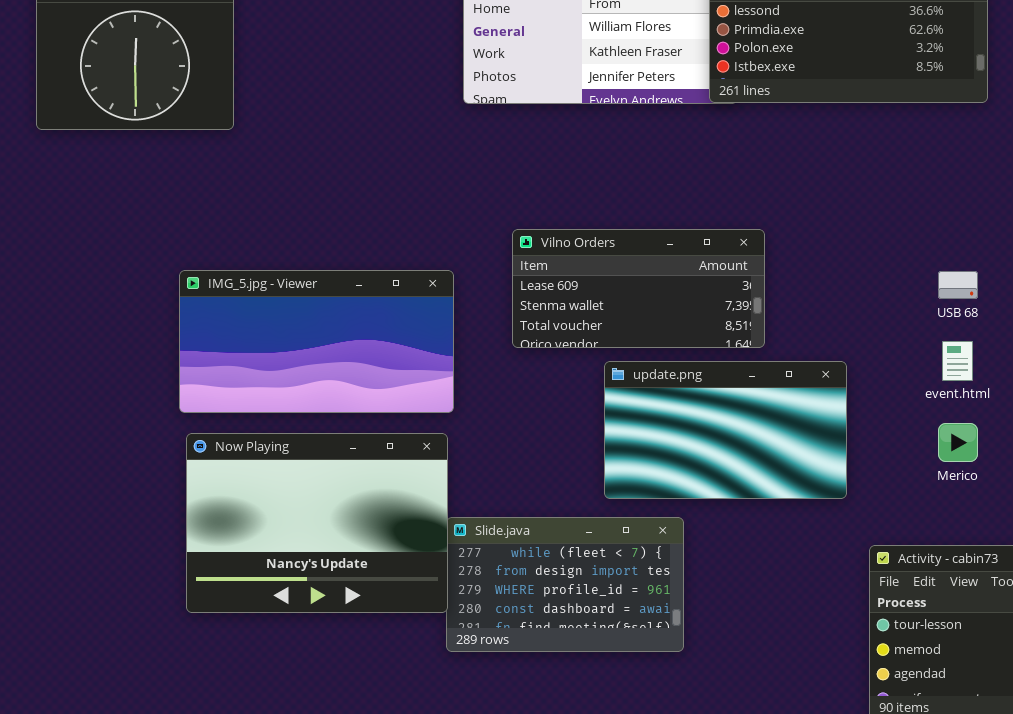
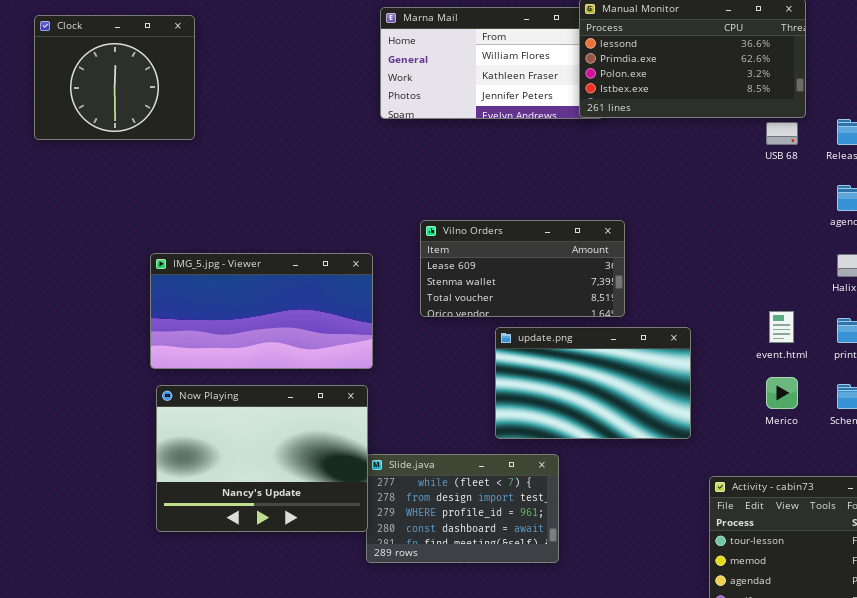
USB 68: [938,271,978,299] -> [766,122,798,145], moved

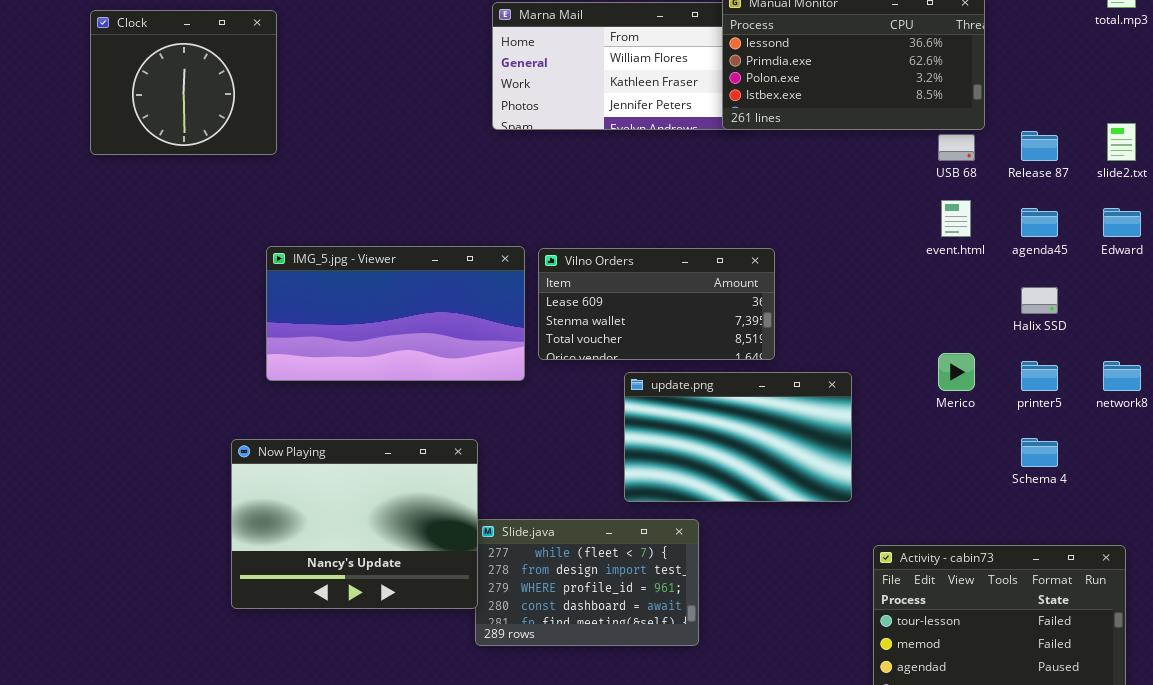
IMG_5.jpg - Viewer: [150,253,373,369] -> [266,246,525,381], moved
event.html: [769,311,794,343] -> [941,200,971,237], moved
Merico: [766,377,798,409] -> [938,353,975,391], moved

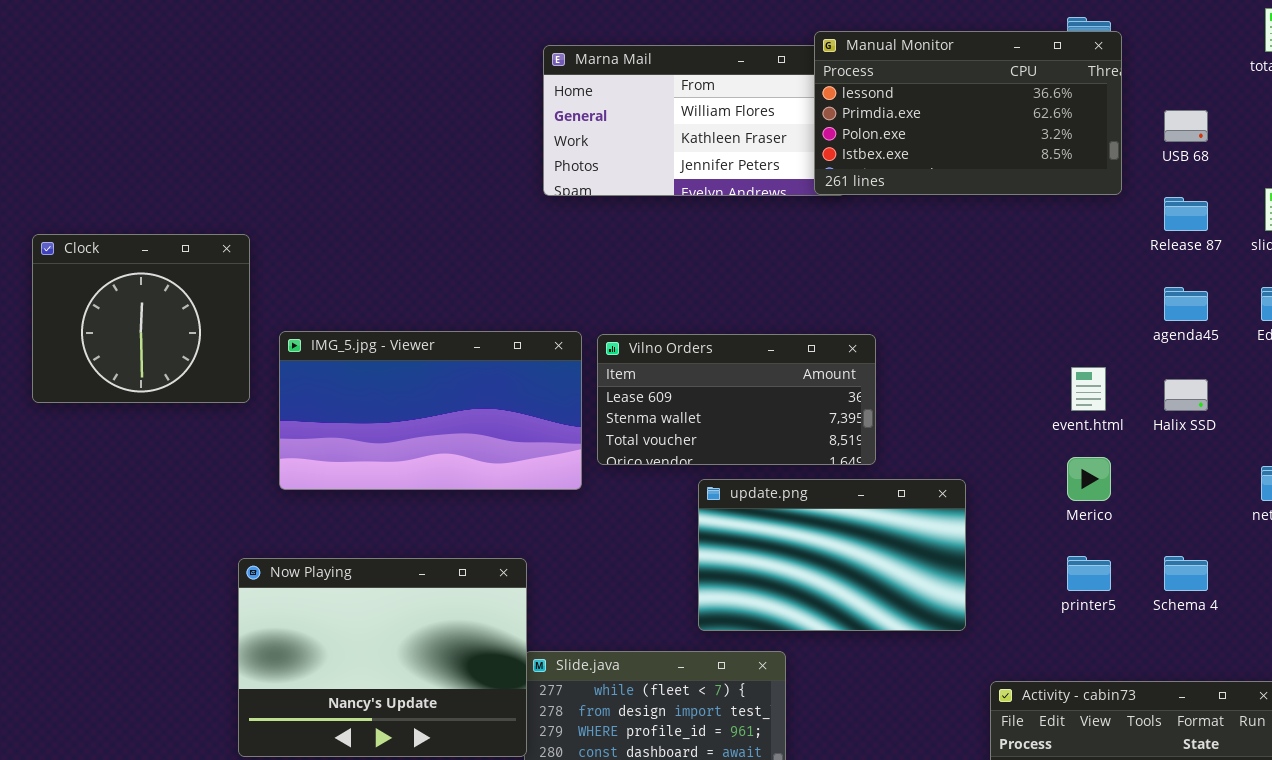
Clock: [90,10,277,155] -> [32,234,250,403], moved
USB 68: [938,134,975,161] -> [1164,110,1208,142], moved
event.html: [941,200,971,237] -> [1071,367,1106,411], moved
printer5: [1021,361,1058,391] -> [1067,556,1111,591], moved

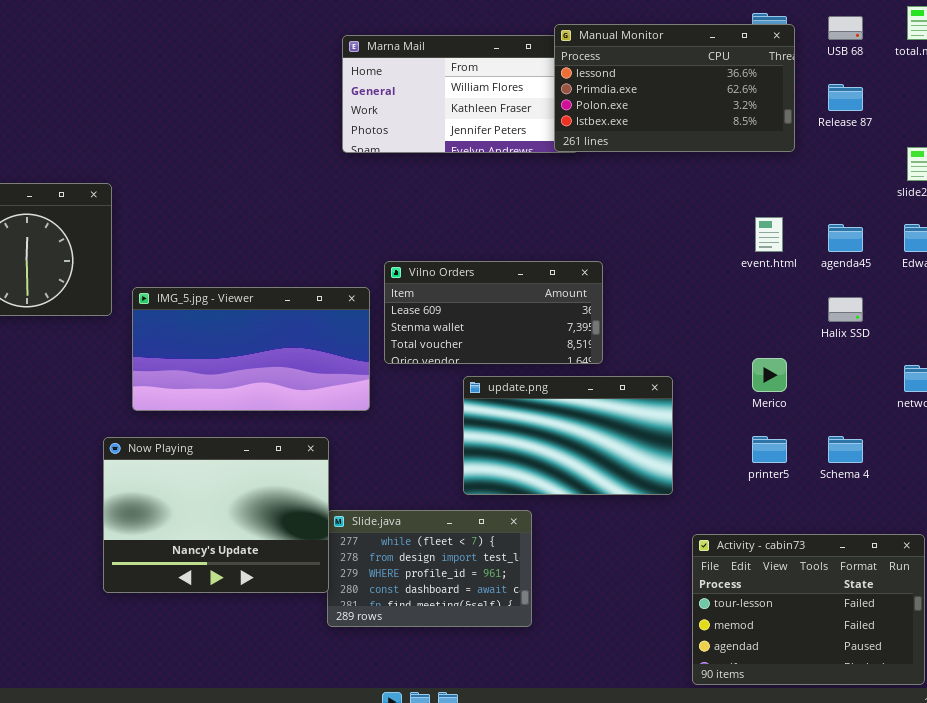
USB 68: [1164,110,1208,142] -> [828,16,863,40], moved
Release 87: [1164,197,1208,231] -> [828,84,863,111], moved
IMG_5.jpg - Viewer: [279,331,582,490] -> [132,287,370,411], moved
event.html: [1071,367,1106,411] -> [755,217,783,252], moved

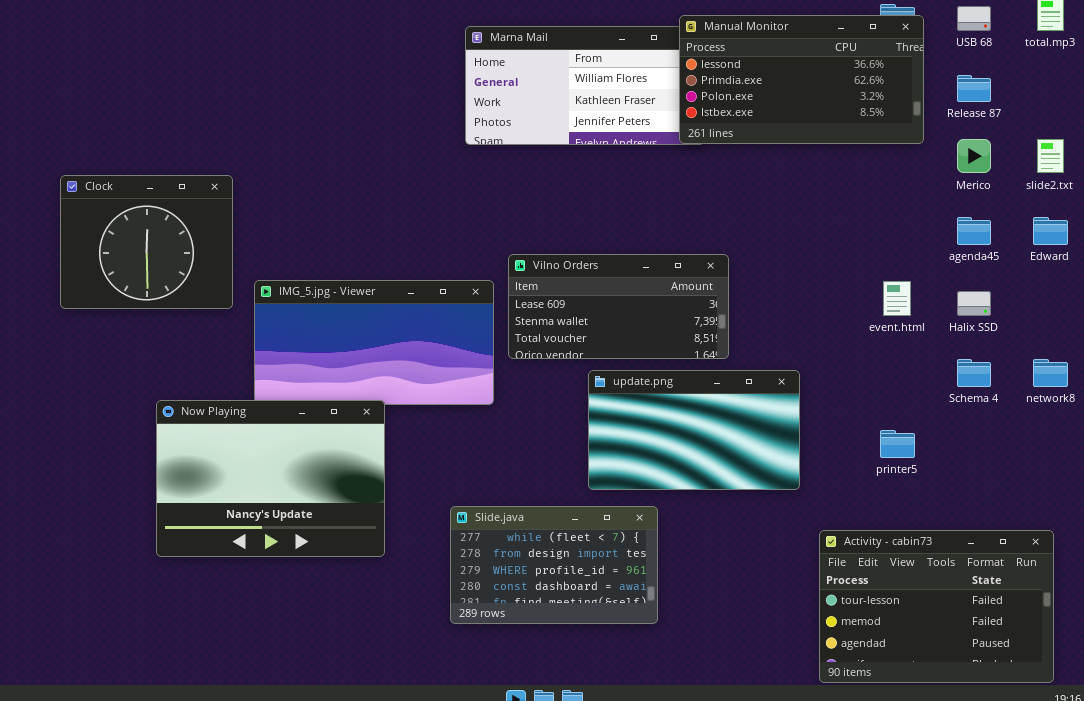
event.html: [755,217,783,252] -> [883,281,911,316], moved
Merico: [752,358,787,392] -> [957,139,991,173], moved
Schema 4: [828,436,863,463] -> [957,359,991,387], moved
Now Playing: [103,437,329,593] -> [156,400,385,557], moved

